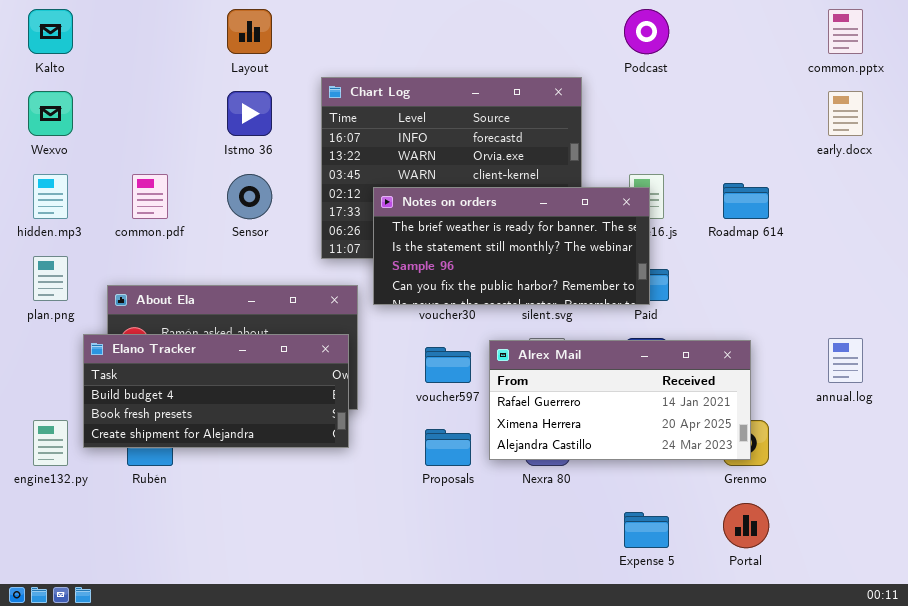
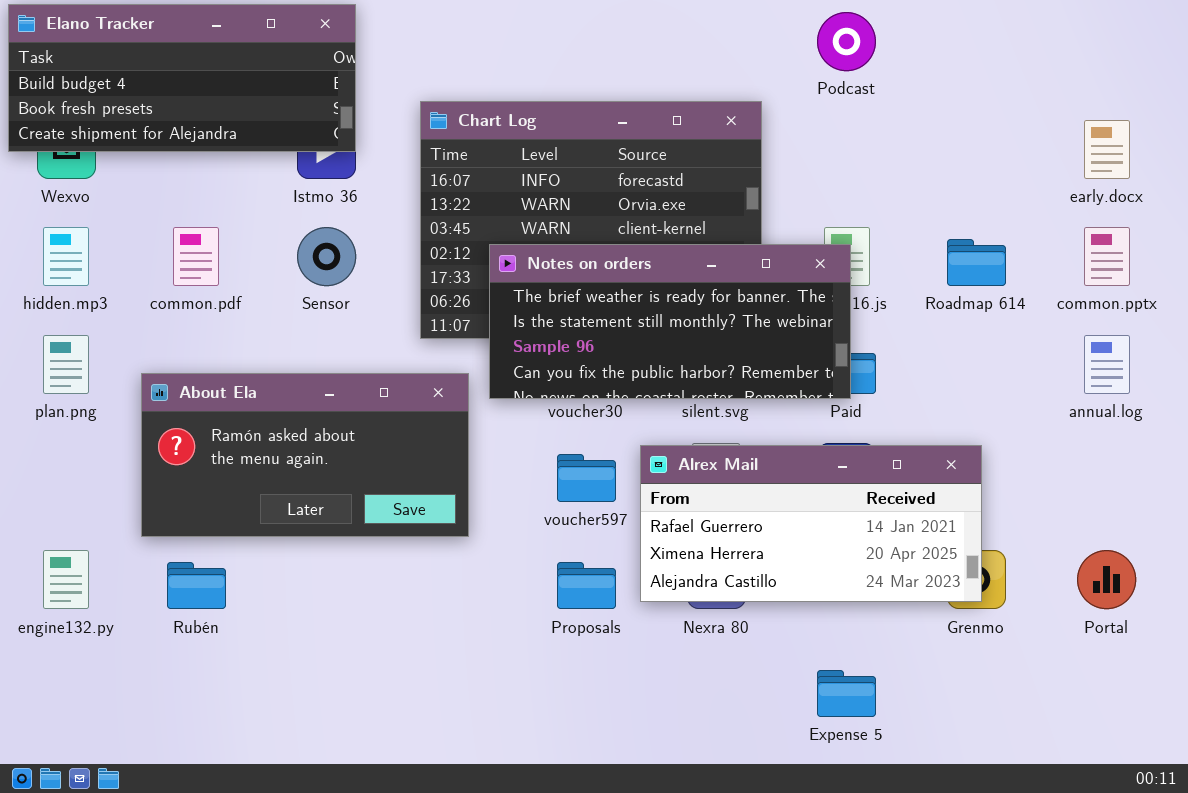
common.pptx: [828,9,863,54] -> [1084,227,1130,286], moved
Elano Tracker: [83,334,349,448] -> [8,4,356,152], moved
annual.log: [828,338,863,383] -> [1084,335,1130,394], moved
Portal: [723,503,769,548] -> [1077,550,1136,609], moved

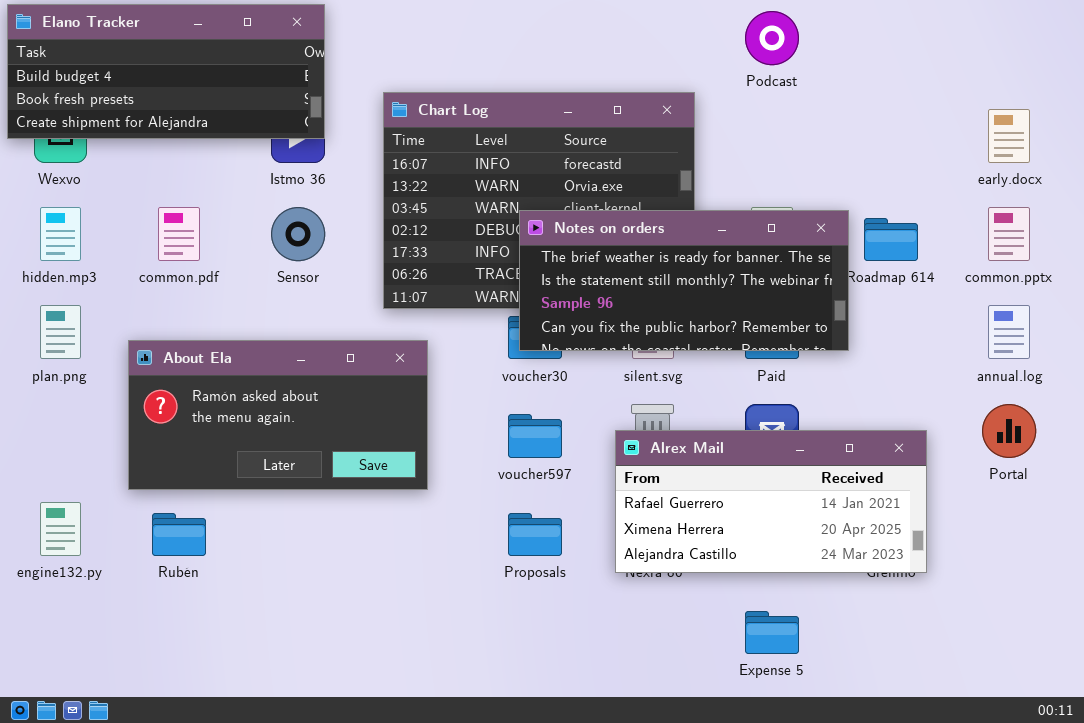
Notes on orders: [489,244,851,399] -> [519,210,849,351], moved
Alrex Mail: [640,445,982,602] -> [615,430,927,573], moved
Portal: [1077,550,1136,609] -> [982,404,1036,458], moved

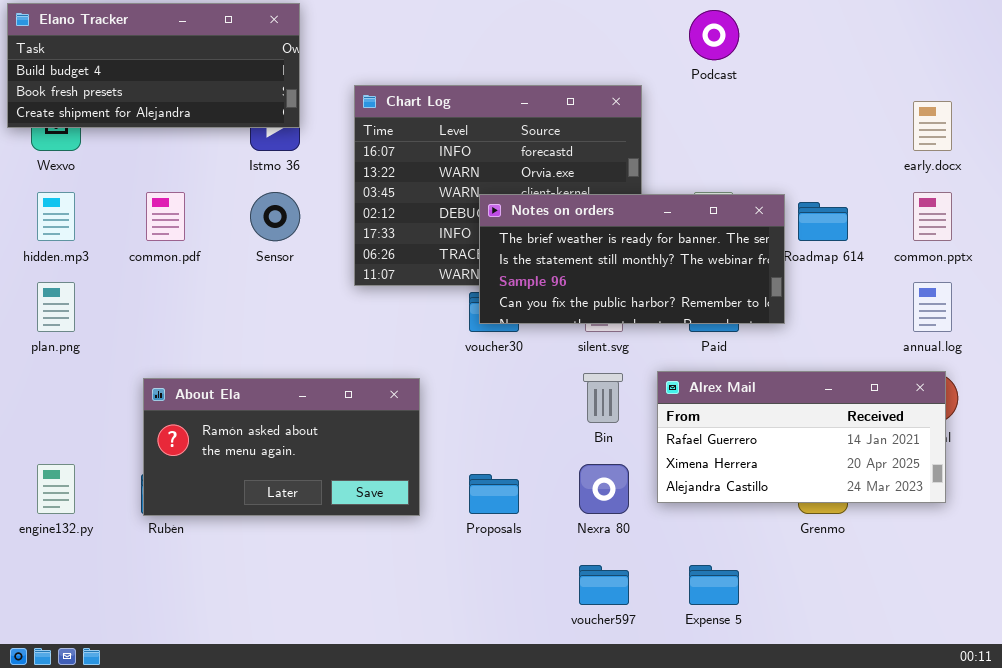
About Ela: [128,340,428,490] -> [143,378,420,516], moved
voucher597: [508,414,562,458] -> [579,565,629,605], moved
Alrex Mail: [615,430,927,573] -> [657,371,946,503], moved

